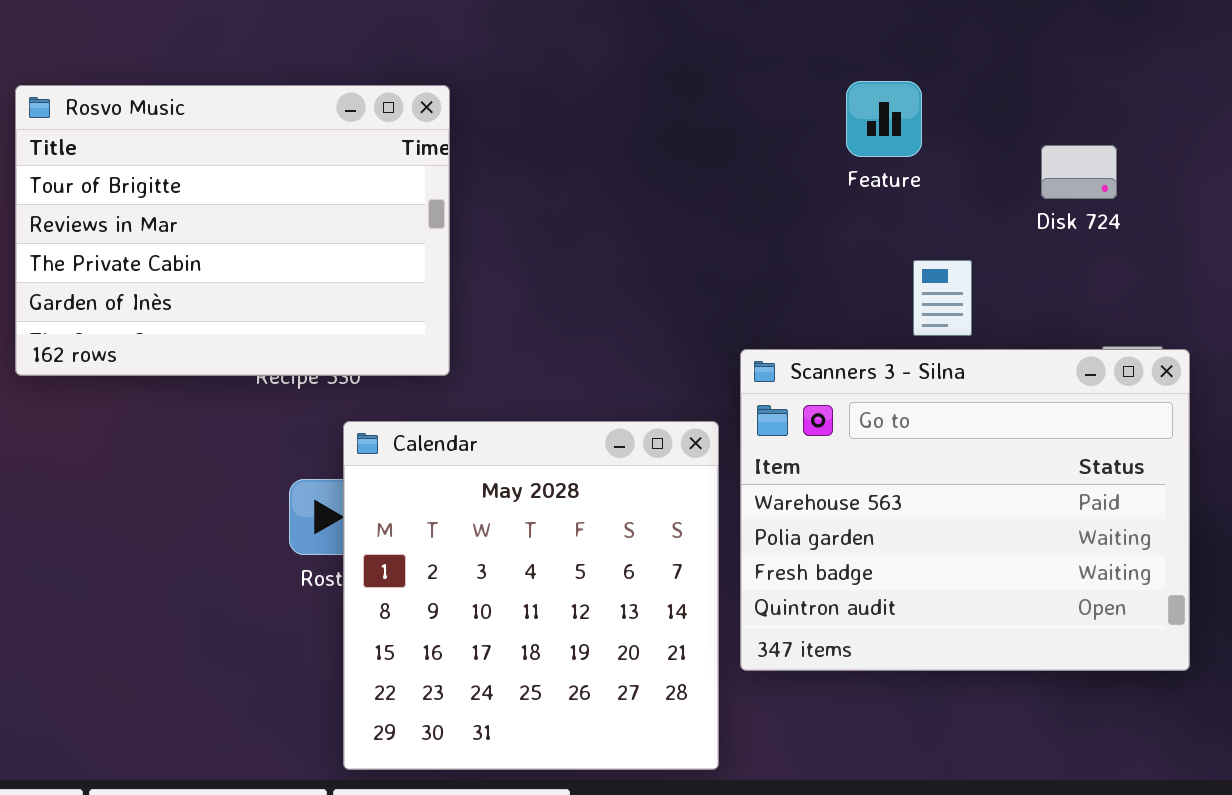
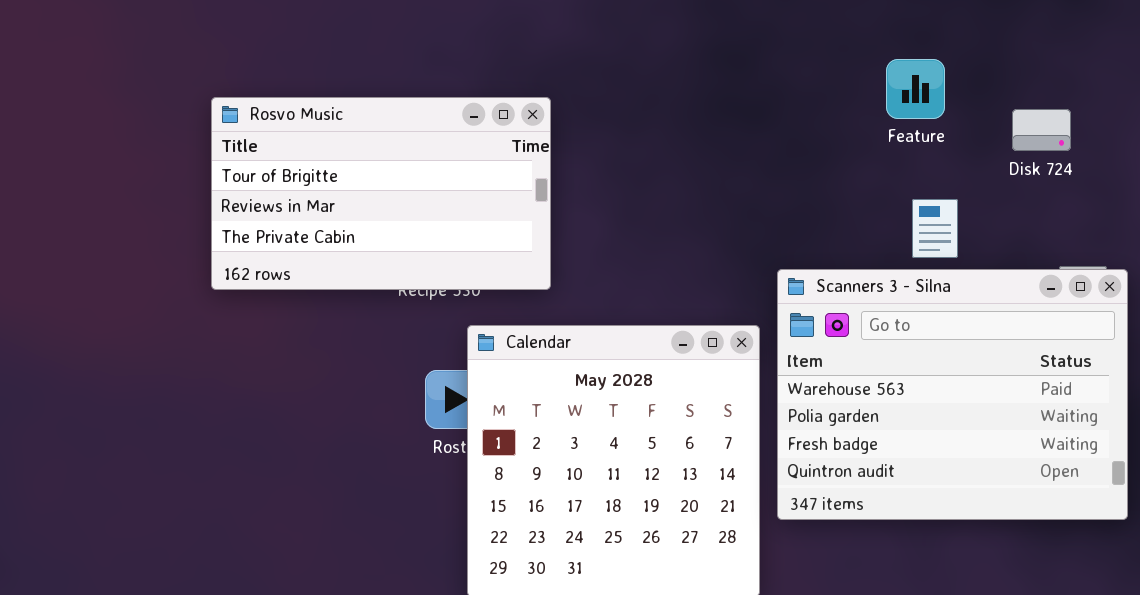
Feature: [846,81,922,157] -> [886,59,945,119], moved
Rosvo Music: [15,85,450,376] -> [211,97,551,290], resized

